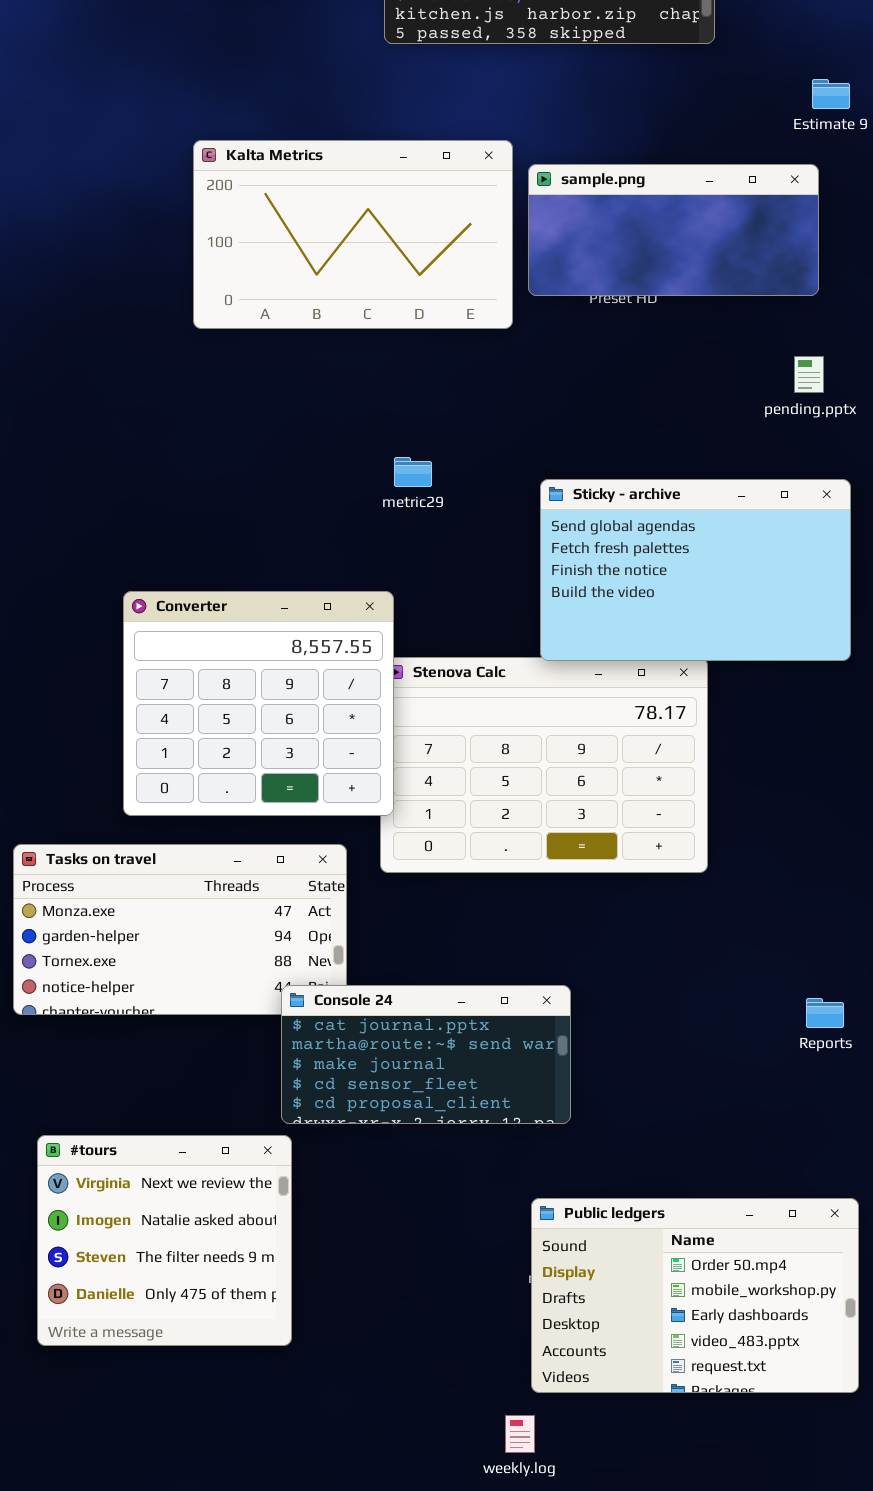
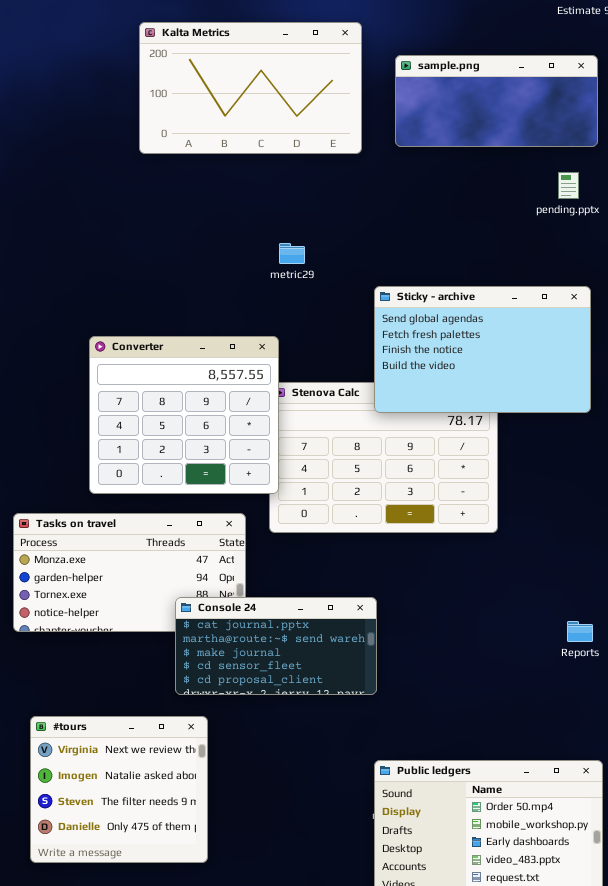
sample.png: [528,164,819,296] -> [395,55,598,147], moved
Sticky - archive: [540,479,851,661] -> [374,286,591,413], moved
Console 24: [281,985,571,1124] -> [175,597,377,695], moved

